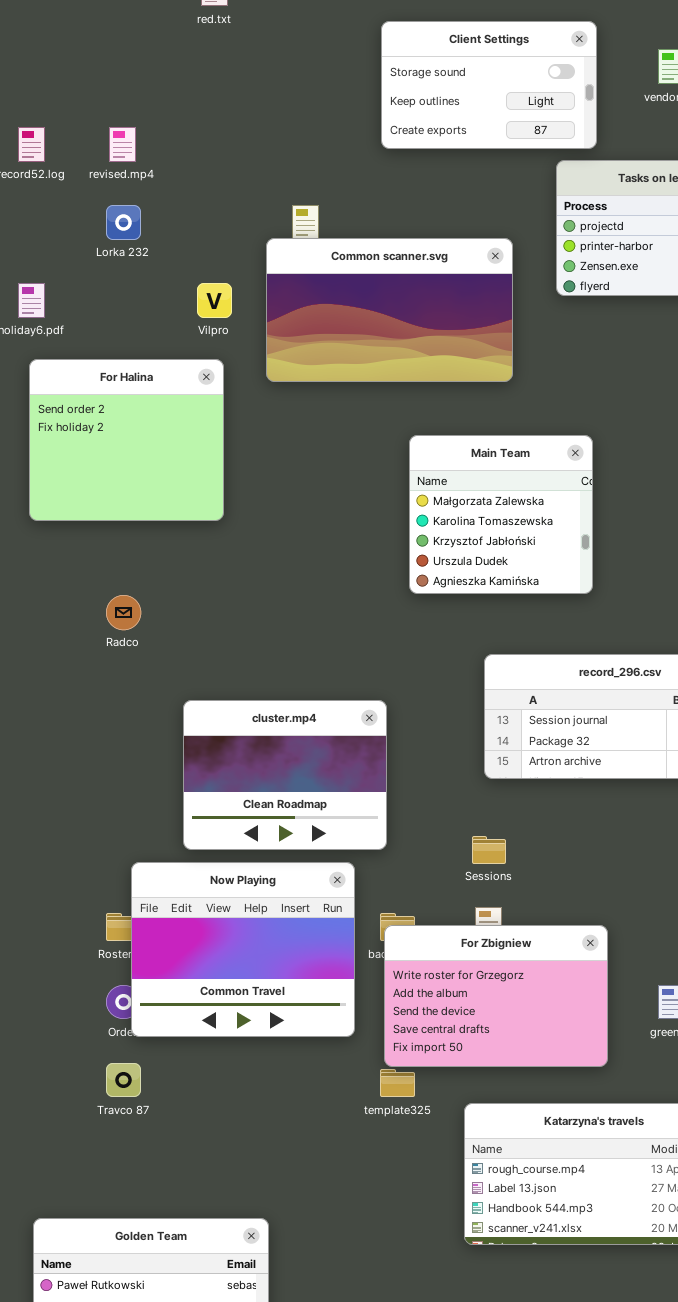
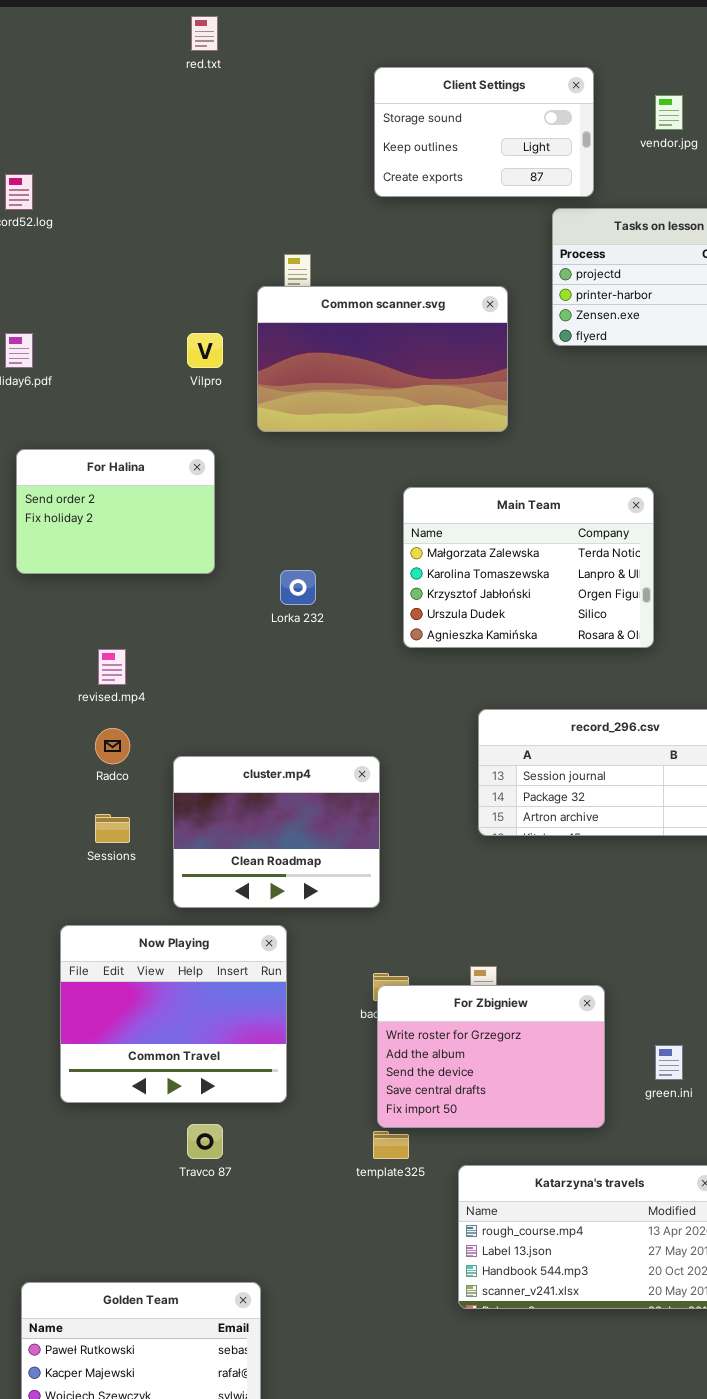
revised.mp4: [109,127,136,162] -> [98,649,126,685], moved
Lorka 232: [106,205,141,240] -> [280,570,316,605], moved
For Halina: [29,359,224,521] -> [16,449,215,574], resized
Main Team: [409,435,593,594] -> [403,487,654,648], resized
Radco: [106,595,141,630] -> [95,728,130,764], moved
Sessions: [472,836,506,864] -> [95,814,130,843], moved
Now Playing: [131,862,355,1037] -> [60,925,287,1103], moved
Travco 87: [106,1063,141,1097] -> [187,1124,223,1159], moved

